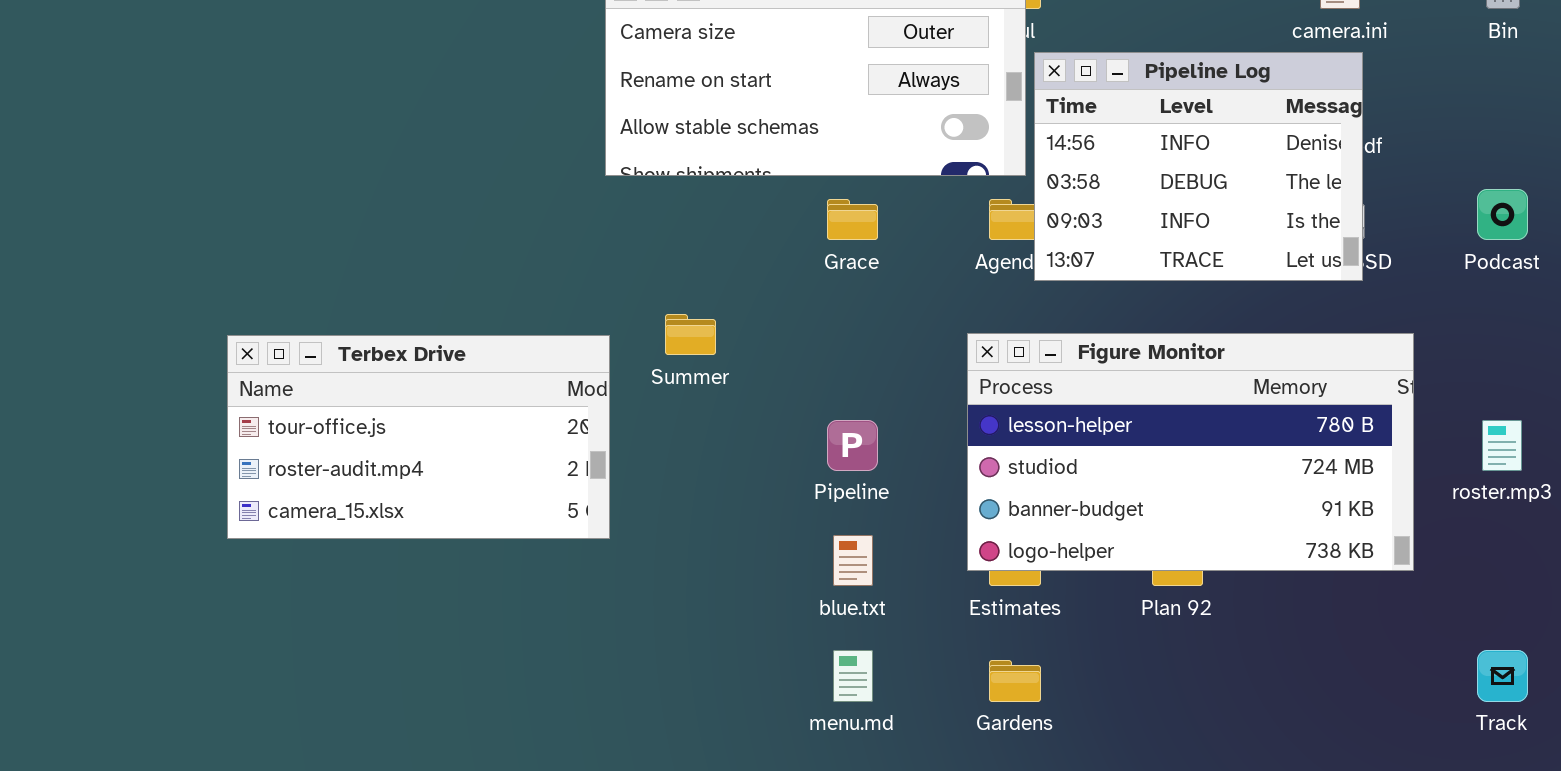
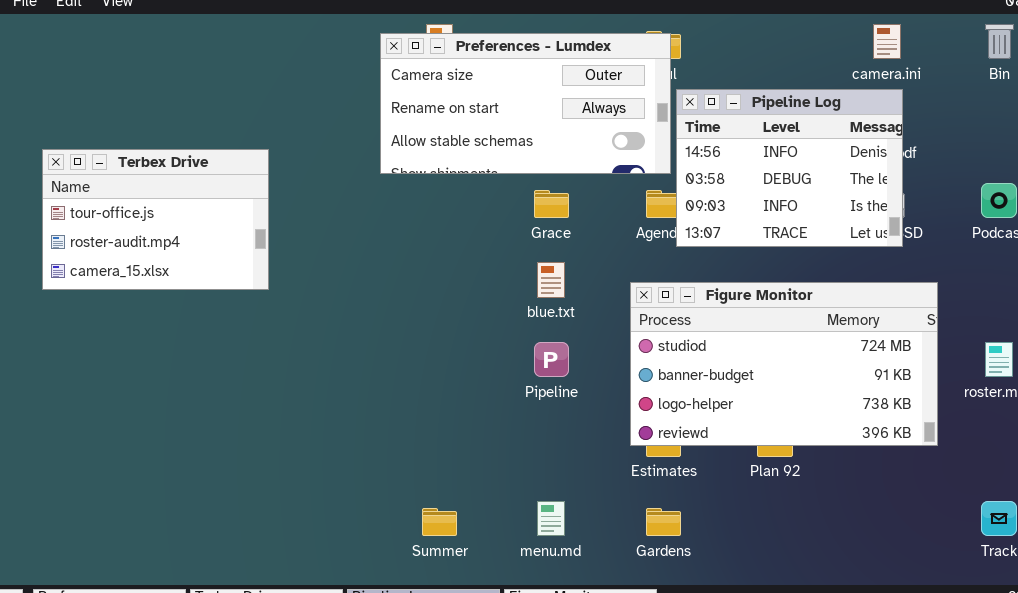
Summer: [665,314,716,355] -> [422,508,457,536], moved
Figure Monitor: [967,333,1414,571] -> [630,282,938,446], scrolled down 1 row
Terbex Drive: [227,335,610,539] -> [42,149,269,290], moved, resized
blue.txt: [833,535,873,586] -> [537,262,565,298], moved

